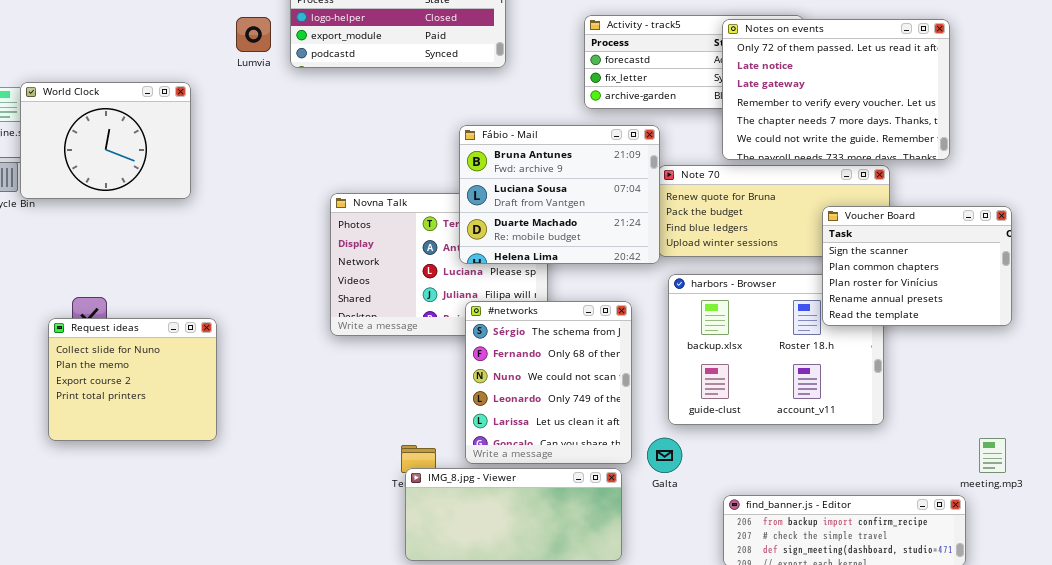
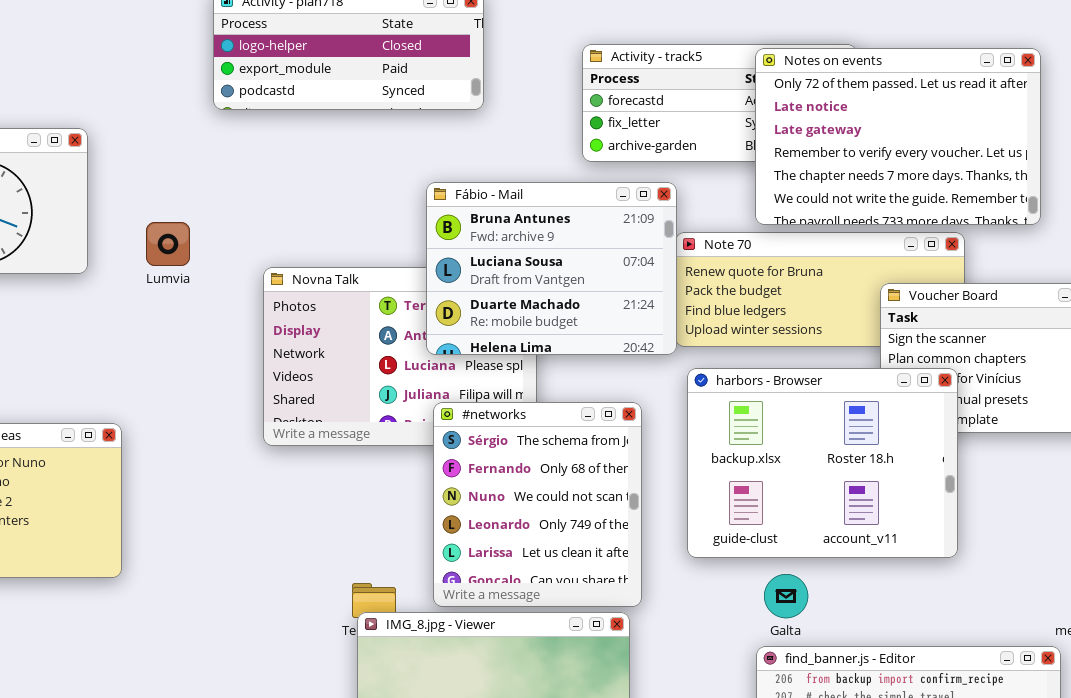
Lumvia: [236,17,271,52] -> [146,222,190,266], moved
harbors - Browser: [668,274,884,425] -> [687,368,958,558], raised
Galta: [647,438,682,473] -> [764,574,808,618], moved

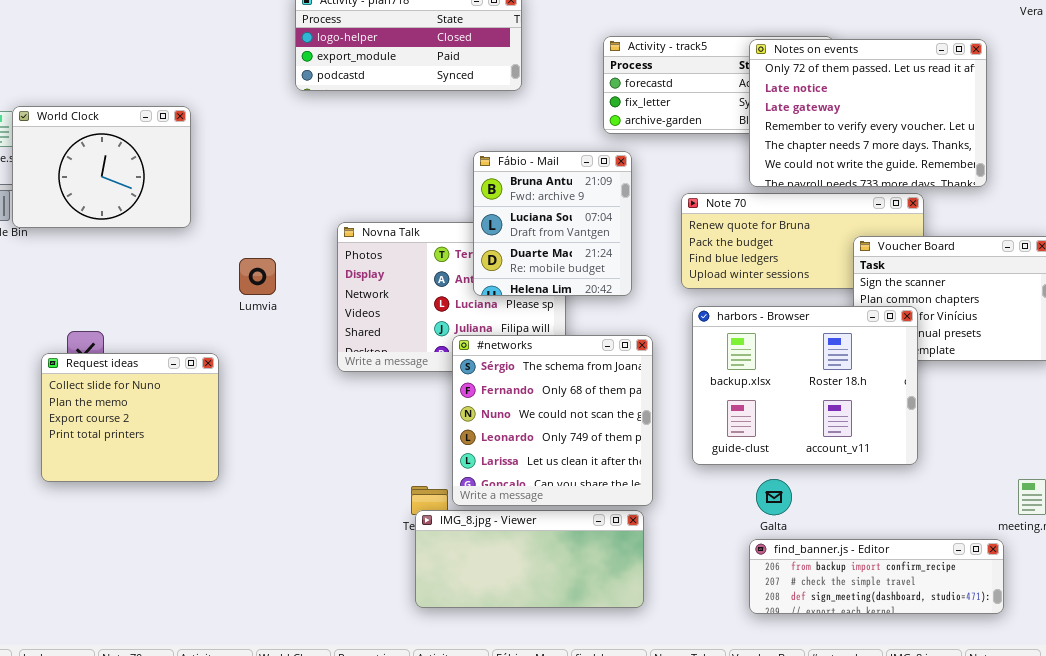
Fábio - Mail: [426,182,677,355] -> [473,151,632,296], resized
Lumvia: [146,222,190,266] -> [239,258,276,295], moved
#networks: [433,402,642,607] -> [452,335,653,506], resized

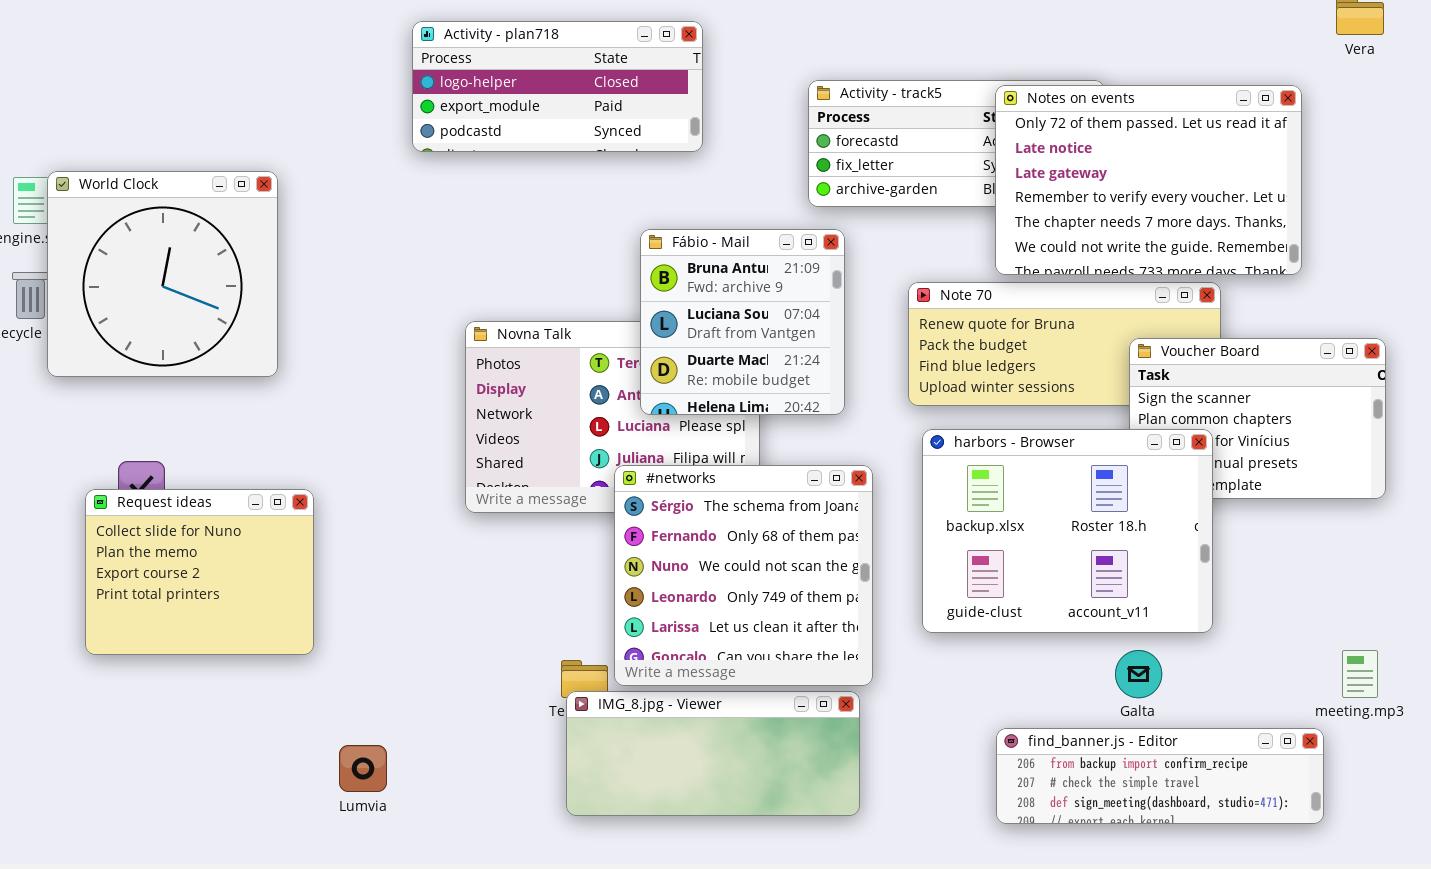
World Clock: [12,106,191,228] -> [47,171,278,377], resized
Lumvia: [239,258,276,295] -> [339,745,387,792], moved
Galta: [756,479,792,515] -> [1115,650,1162,698], moved

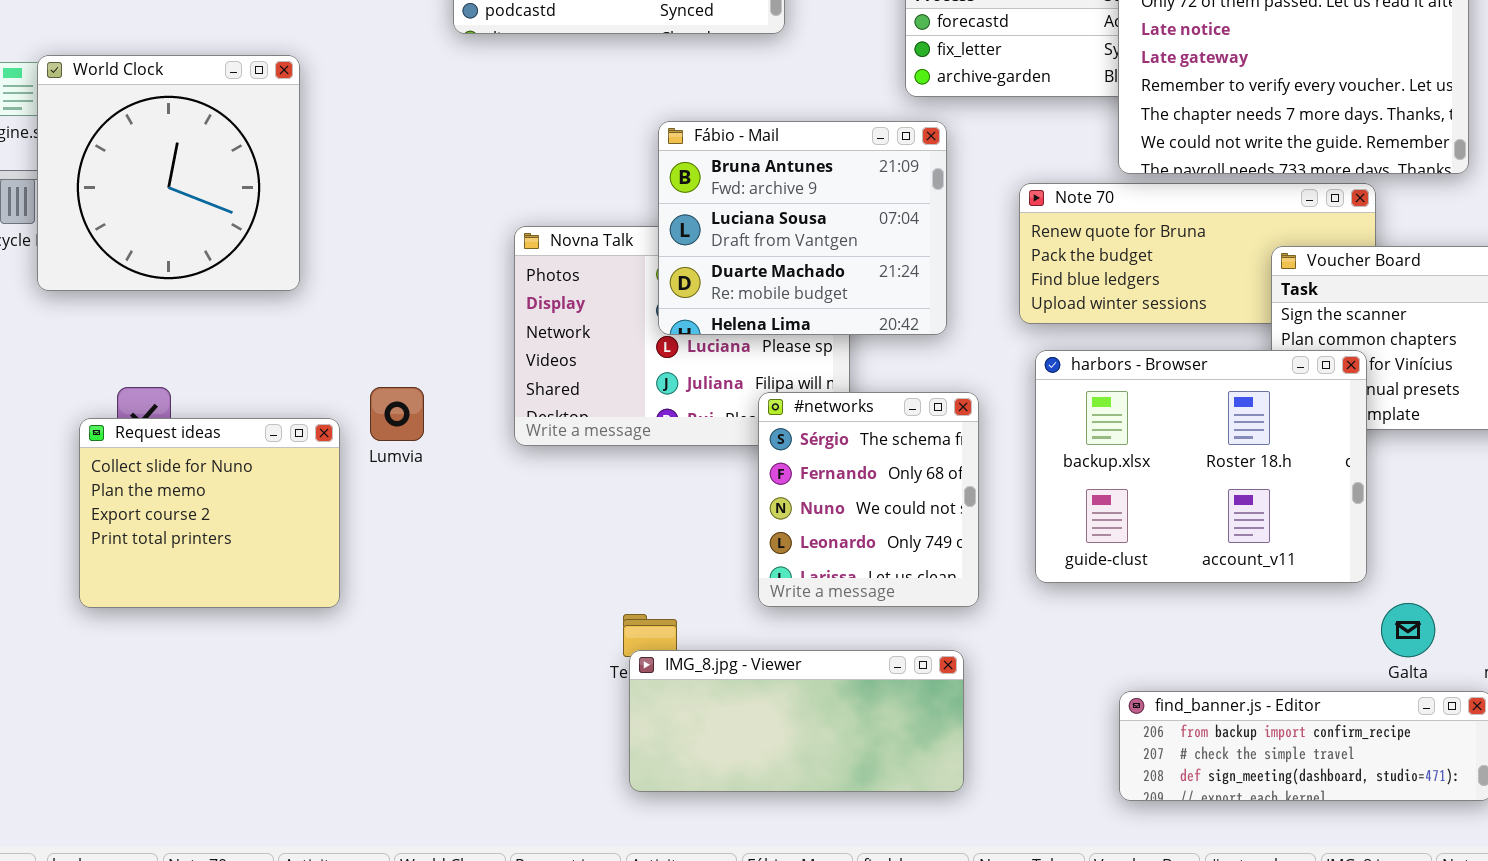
Fábio - Mail: [640,229,845,415] -> [658,121,947,335], resized
#networks: [614,465,873,686] -> [758,392,979,607], resized
Galta: [1115,650,1162,698] -> [1381,603,1435,657], moved
Lumvia: [339,745,387,792] -> [370,387,424,441], moved

